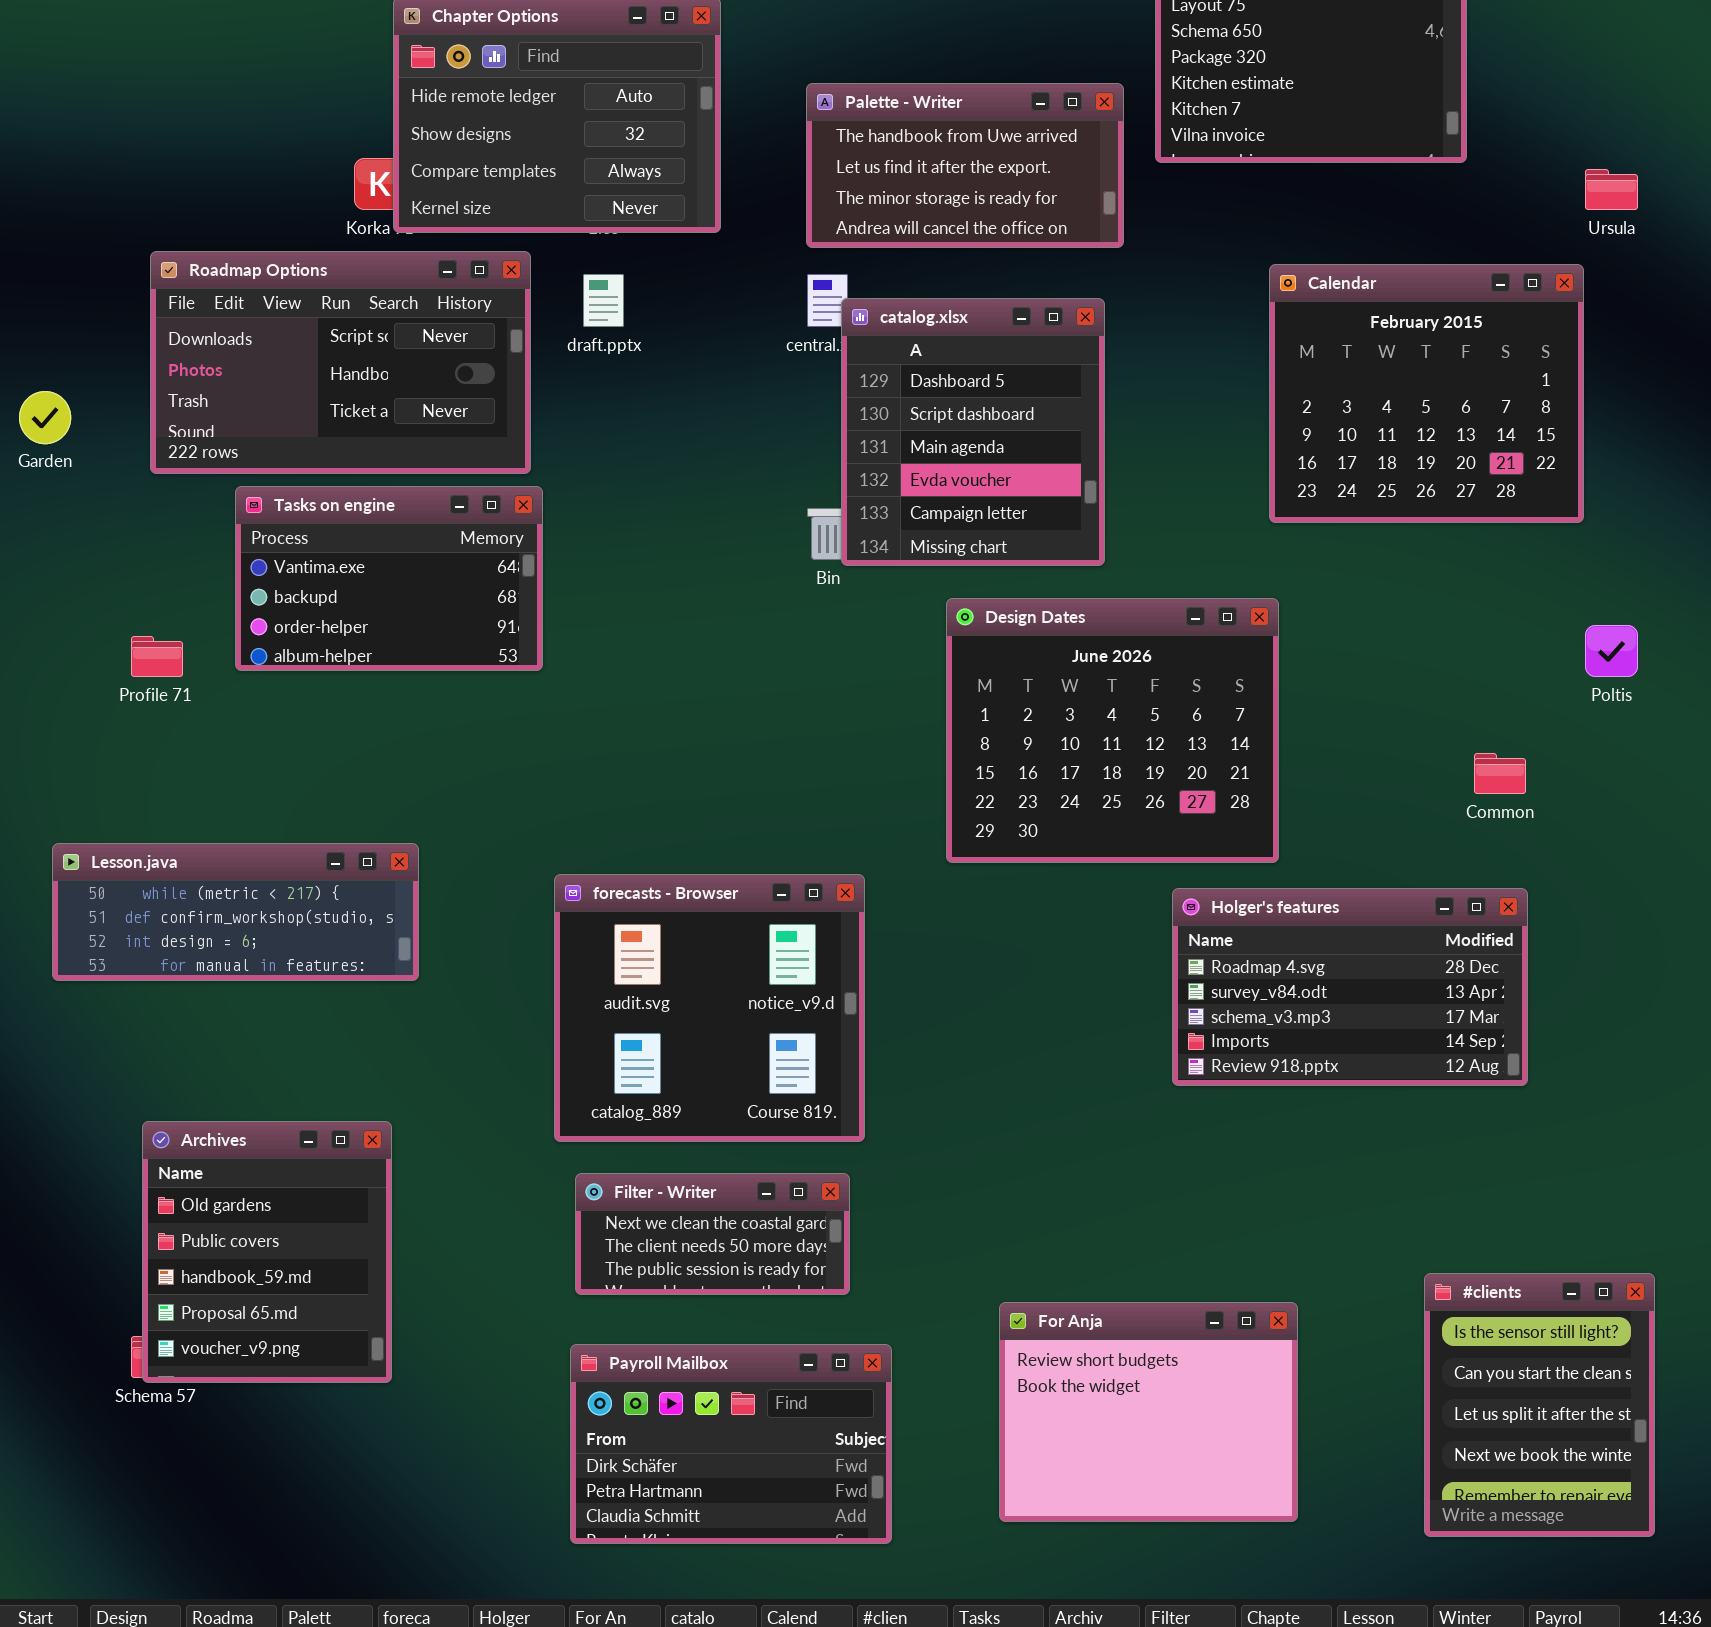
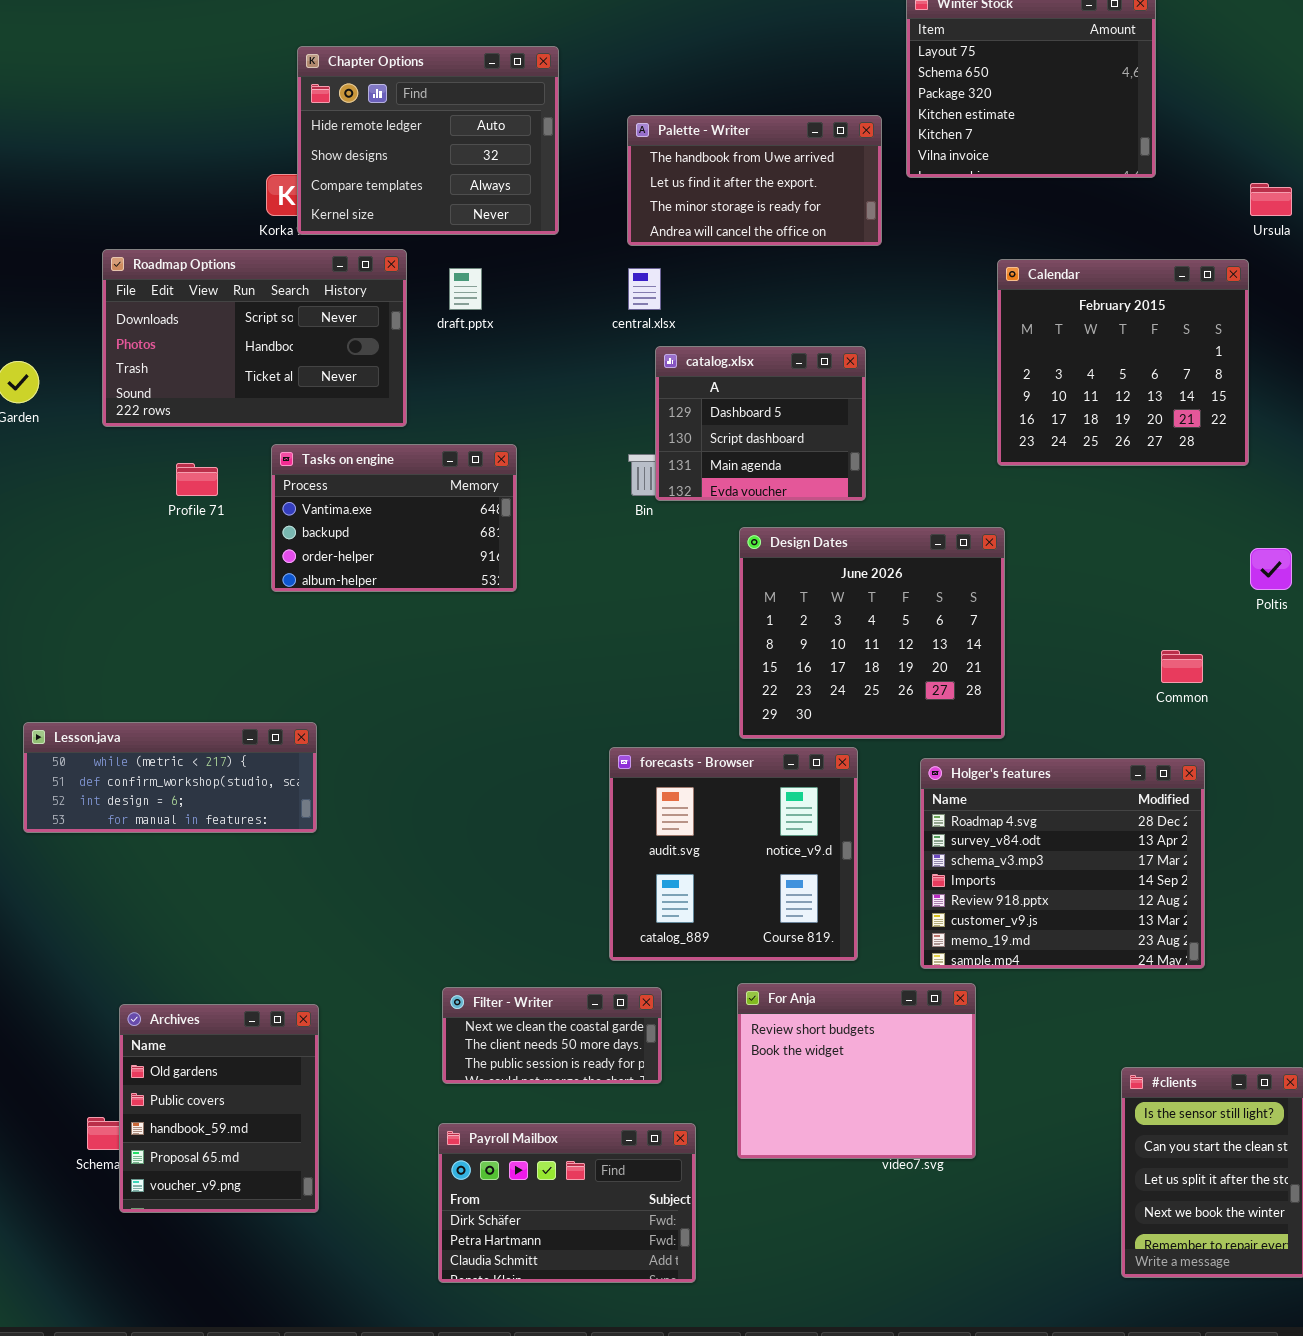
catalog.xlsx: [841,298,1105,566] -> [655,346,866,501], resized
Tasks on engine: [235,486,543,671] -> [271,444,517,592], moved
Profile 71: [131,636,183,677] -> [176,463,218,496], moved
forecasts - Browser: [554,874,865,1142] -> [609,747,858,961], moved
Holger's features: [1172,888,1528,1086] -> [920,758,1205,969], resized
Archives: [142,1121,392,1383] -> [119,1004,319,1213], moved
For Anja: [999,1302,1298,1522] -> [737,983,976,1159], moved

